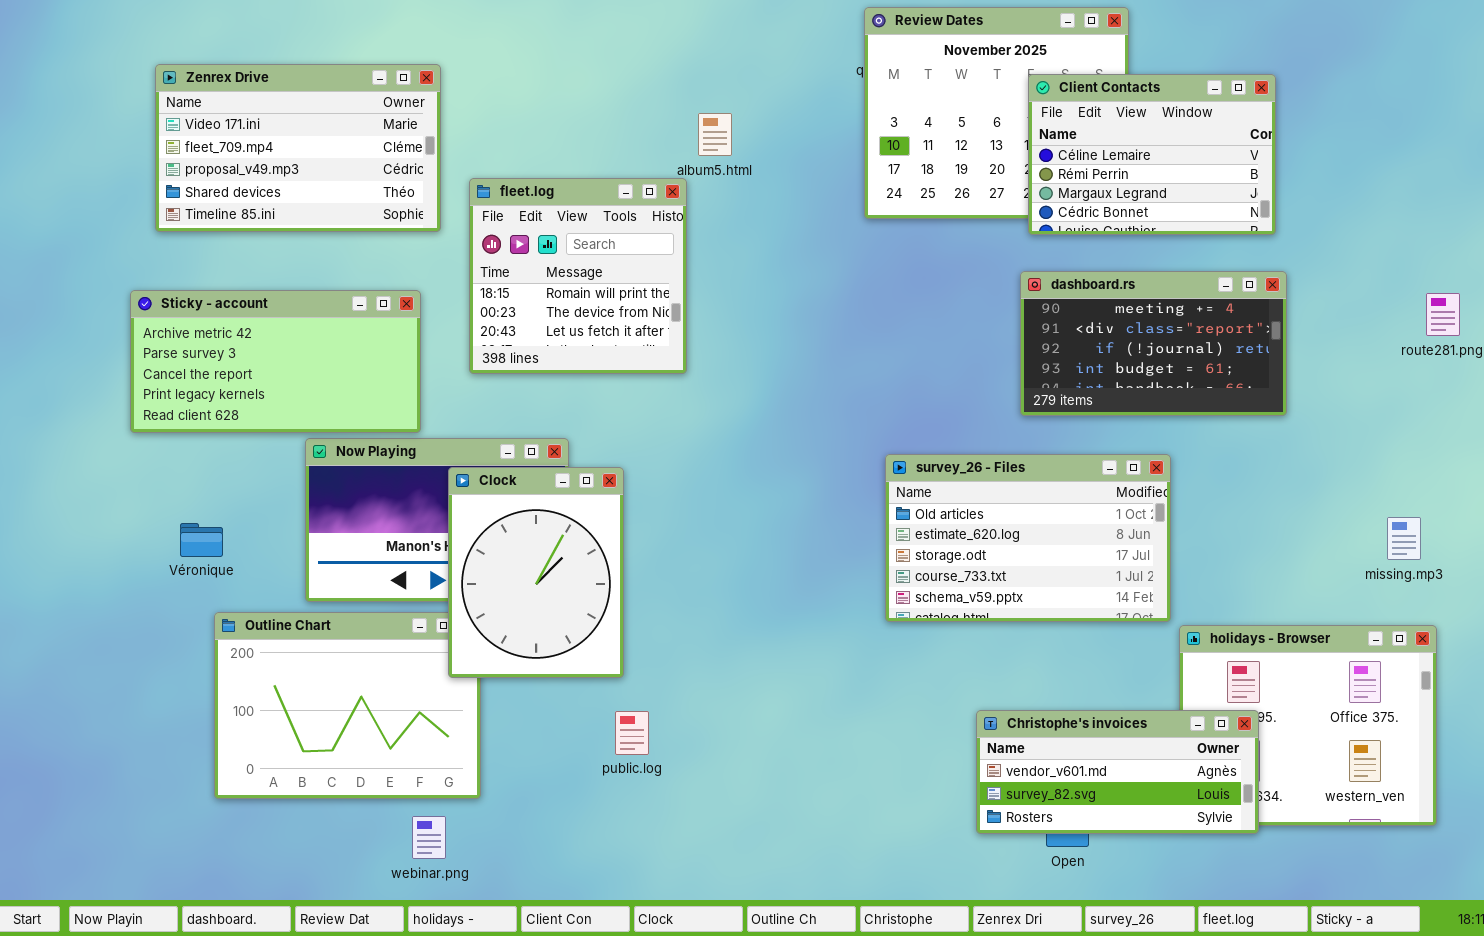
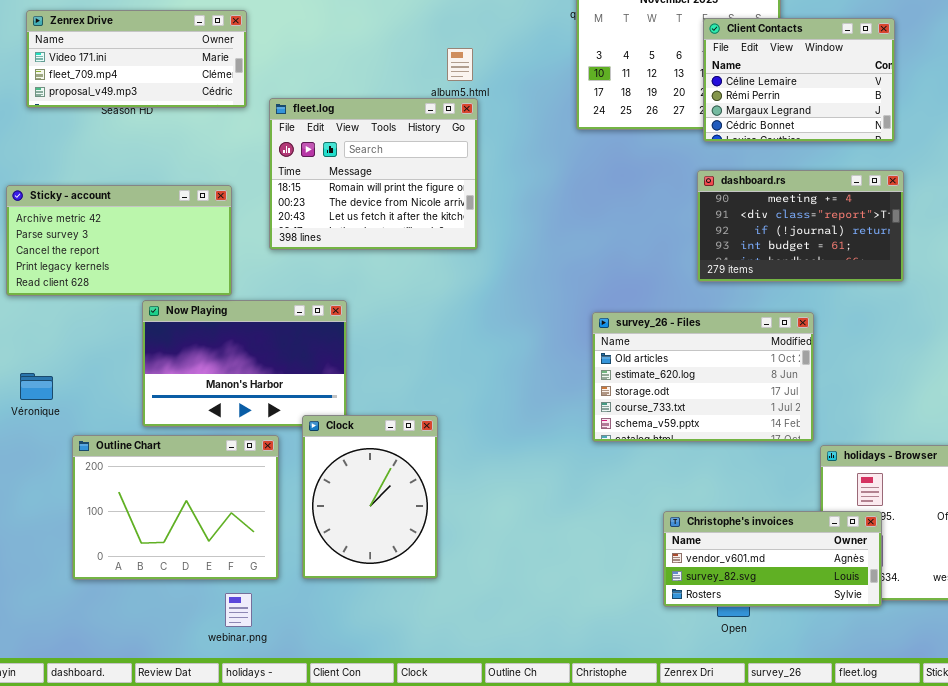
Zenrex Drive: [155,64,441,232] -> [26,10,247,108], resized
fleet.log: [469,178,687,374] -> [269,98,478,250], resized
Clock: [448,467,624,678] -> [302,415,438,579], moved
Véronique: [180,523,223,557] -> [20,373,53,400], moved

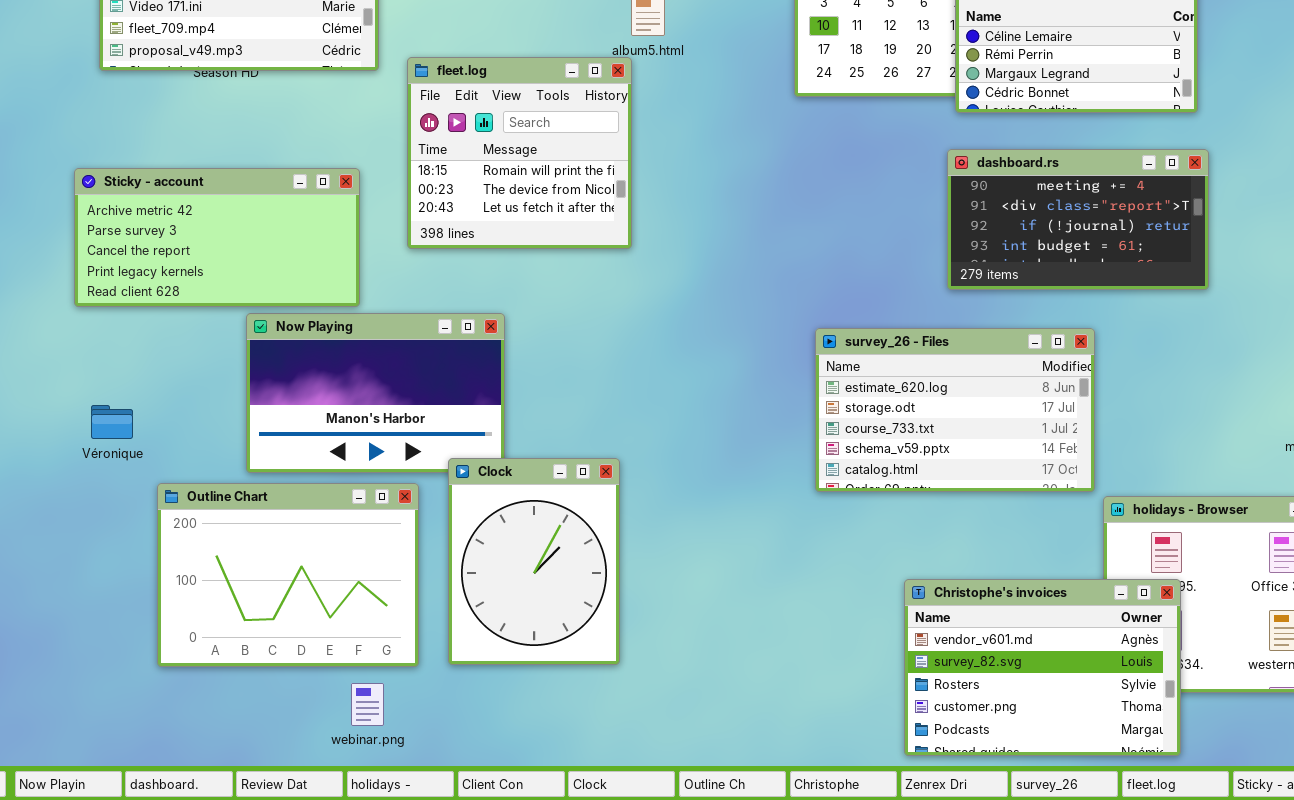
fleet.log: [269,98,478,250] -> [407,57,632,249], resized
survey_26 - Files: [592,312,814,442] -> [815,328,1095,492], scrolled down 1 row
Christophe's invoices: [663,511,882,607] -> [904,579,1181,756], resized

